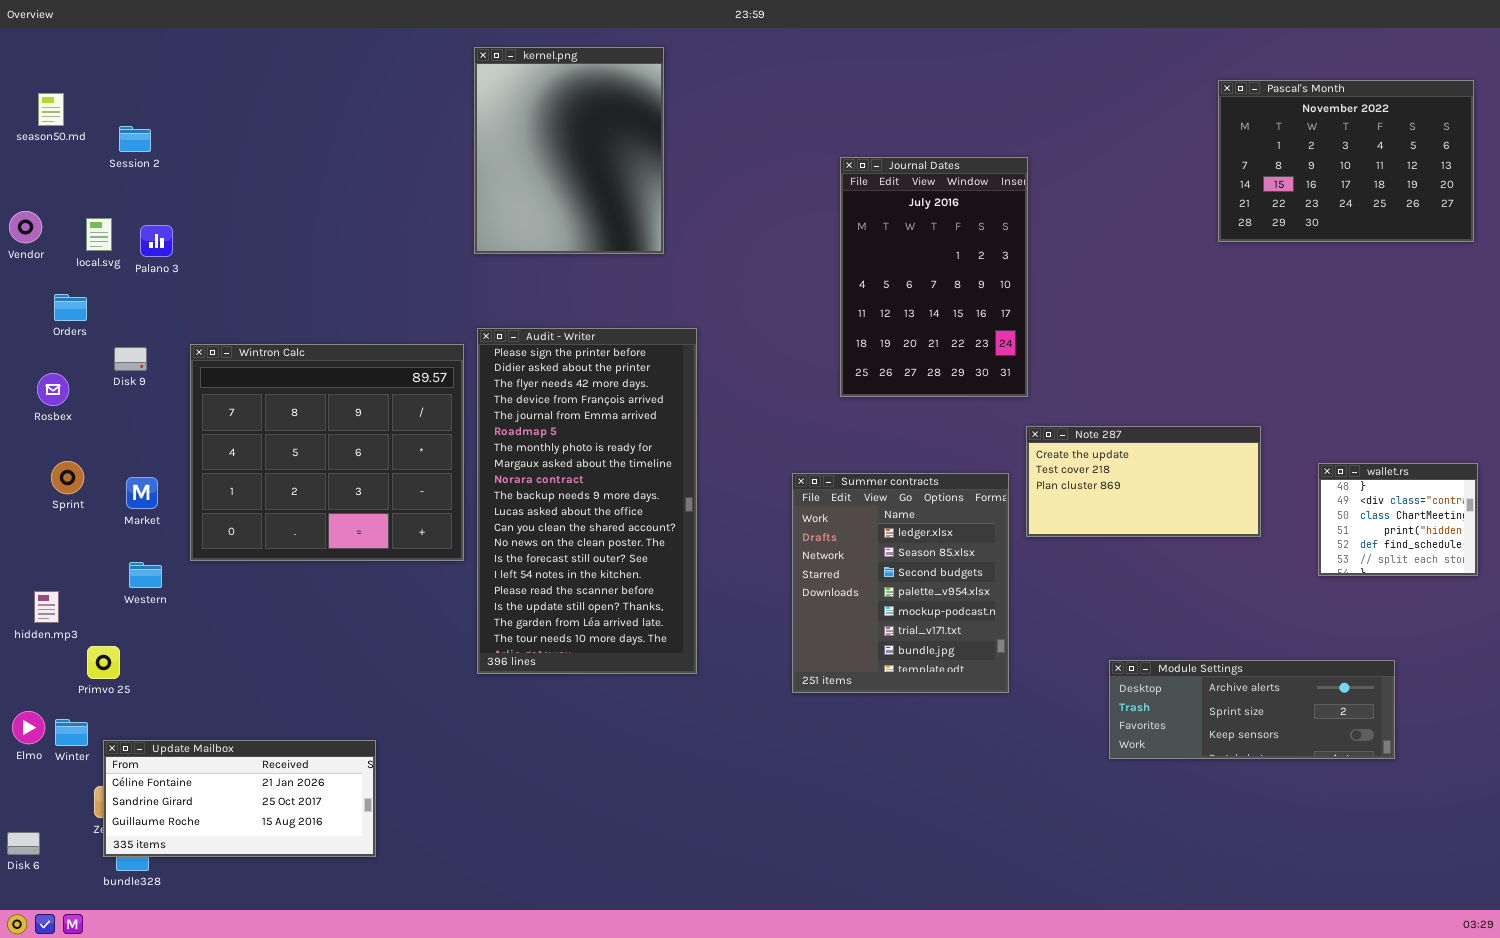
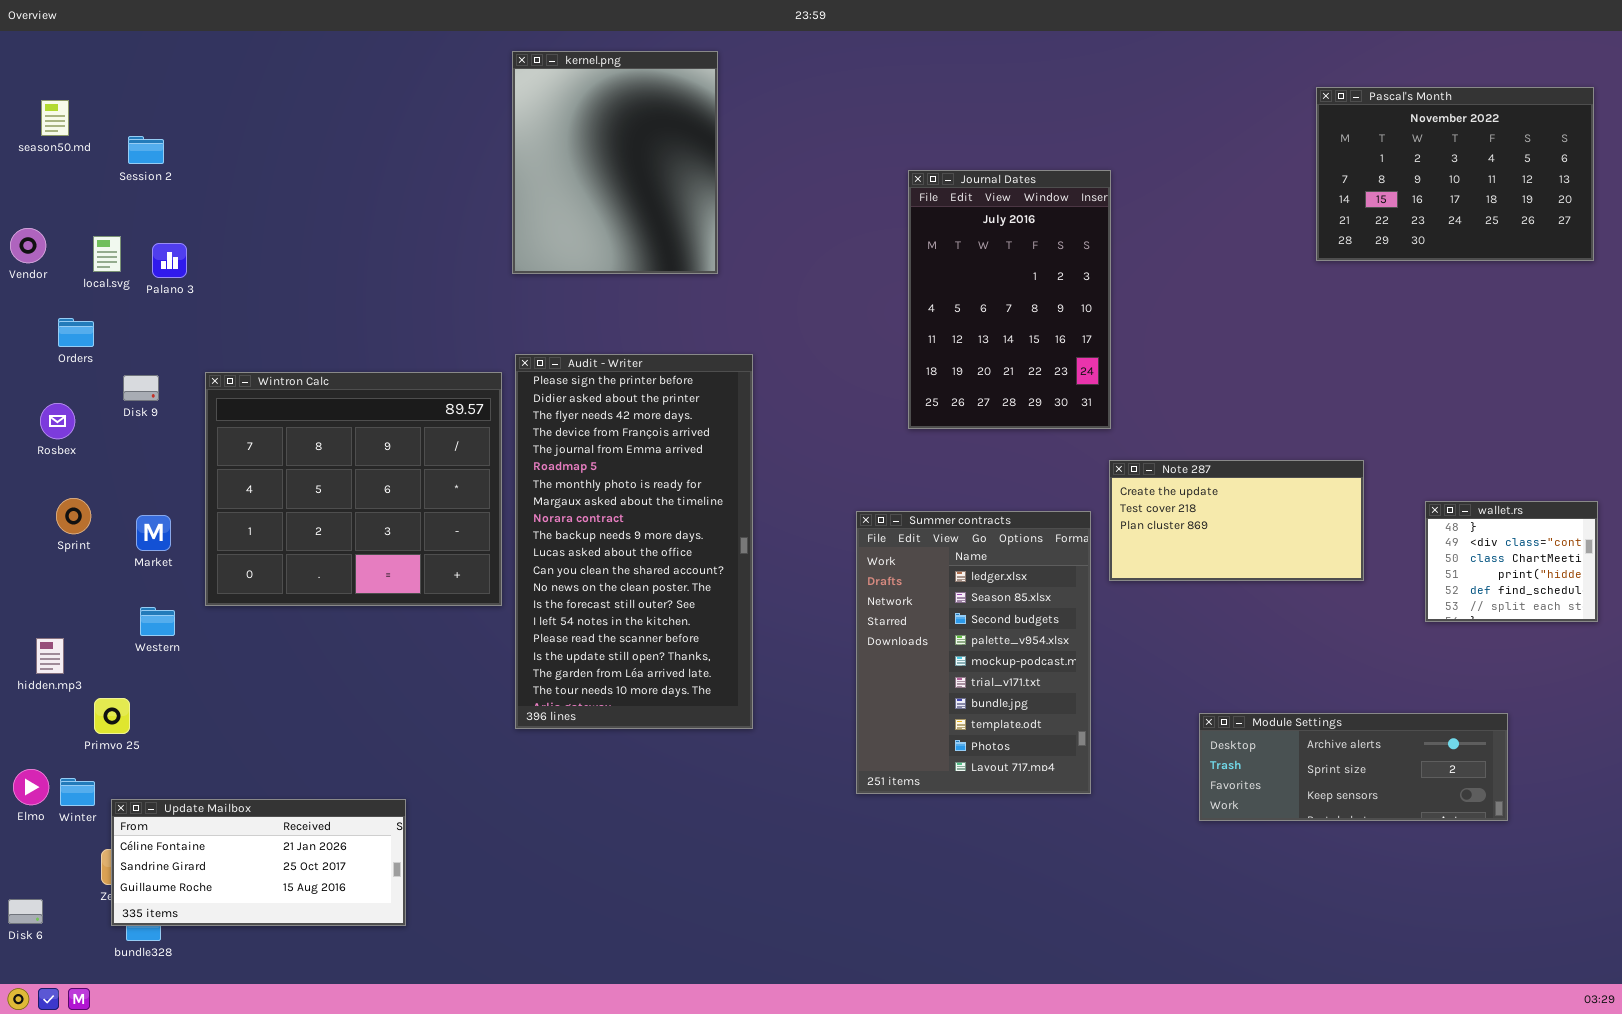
Summer contracts: [792,473,1009,693] -> [856,511,1091,794], resized

